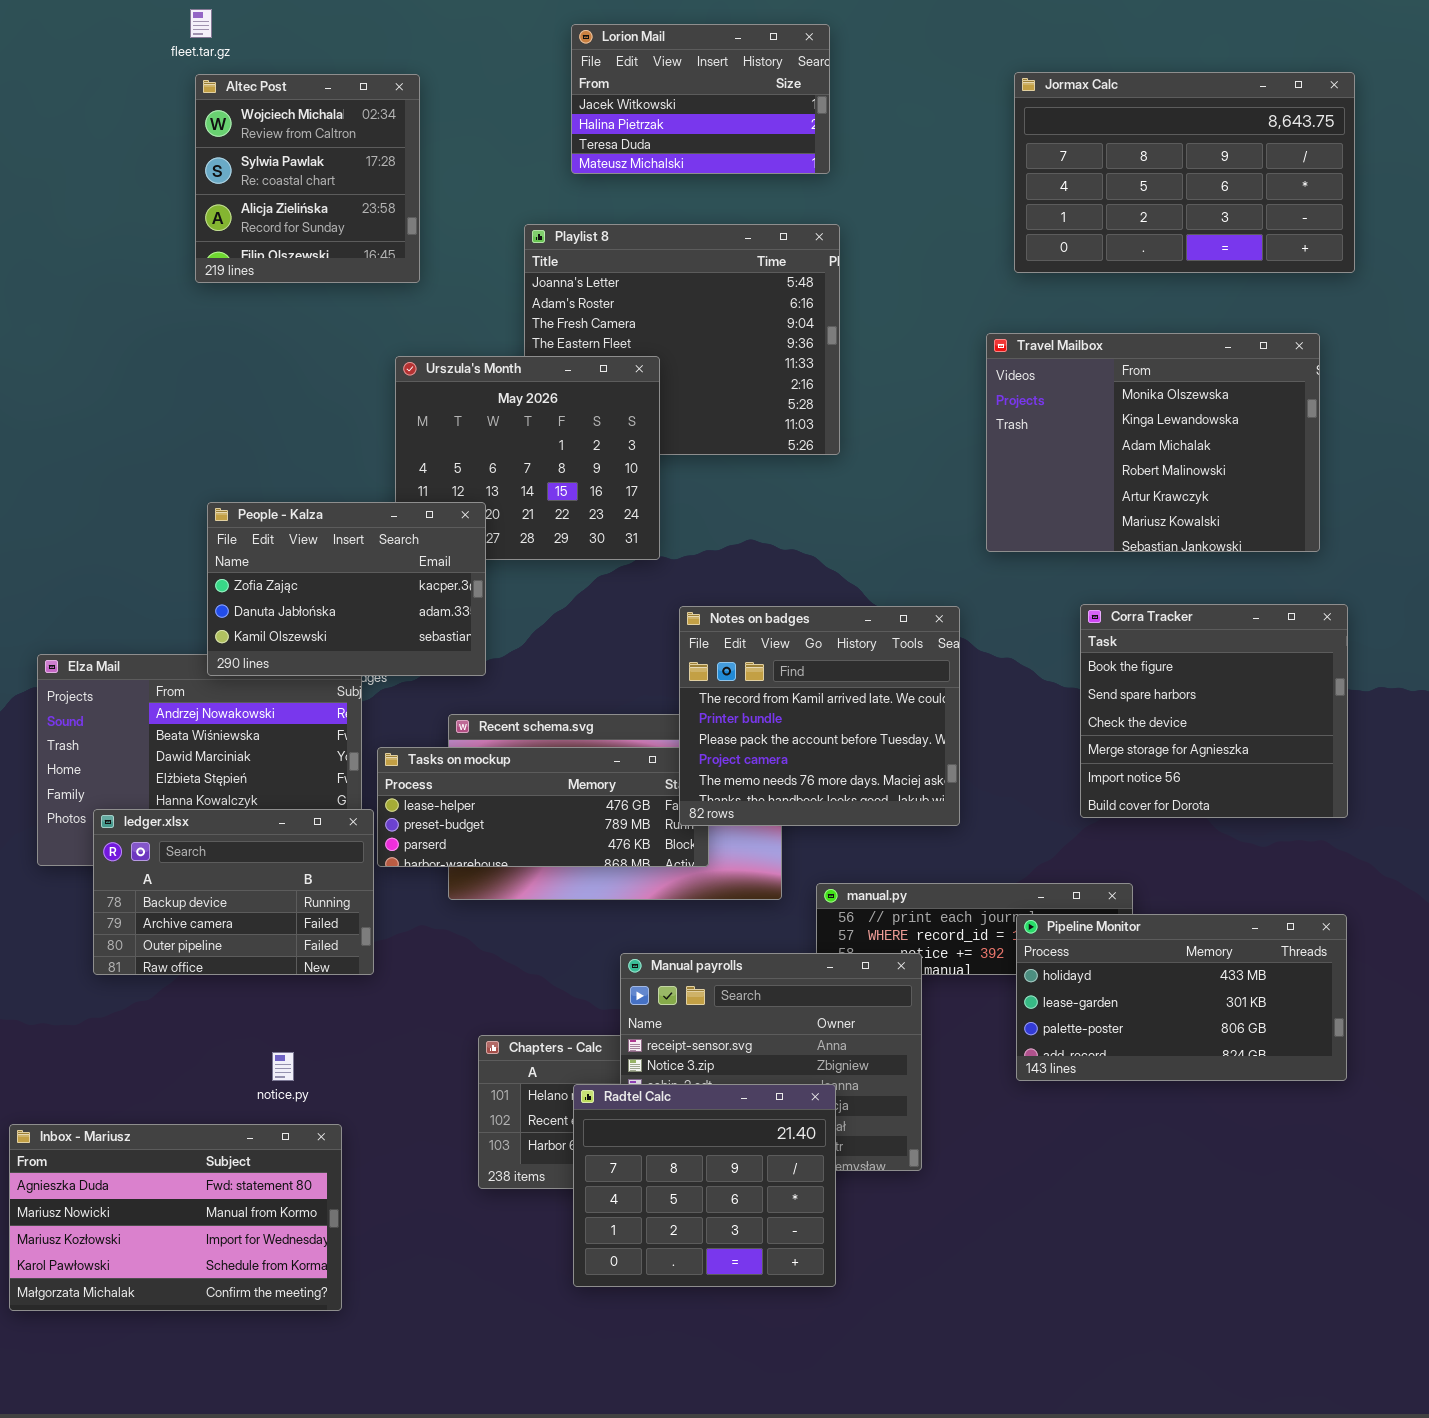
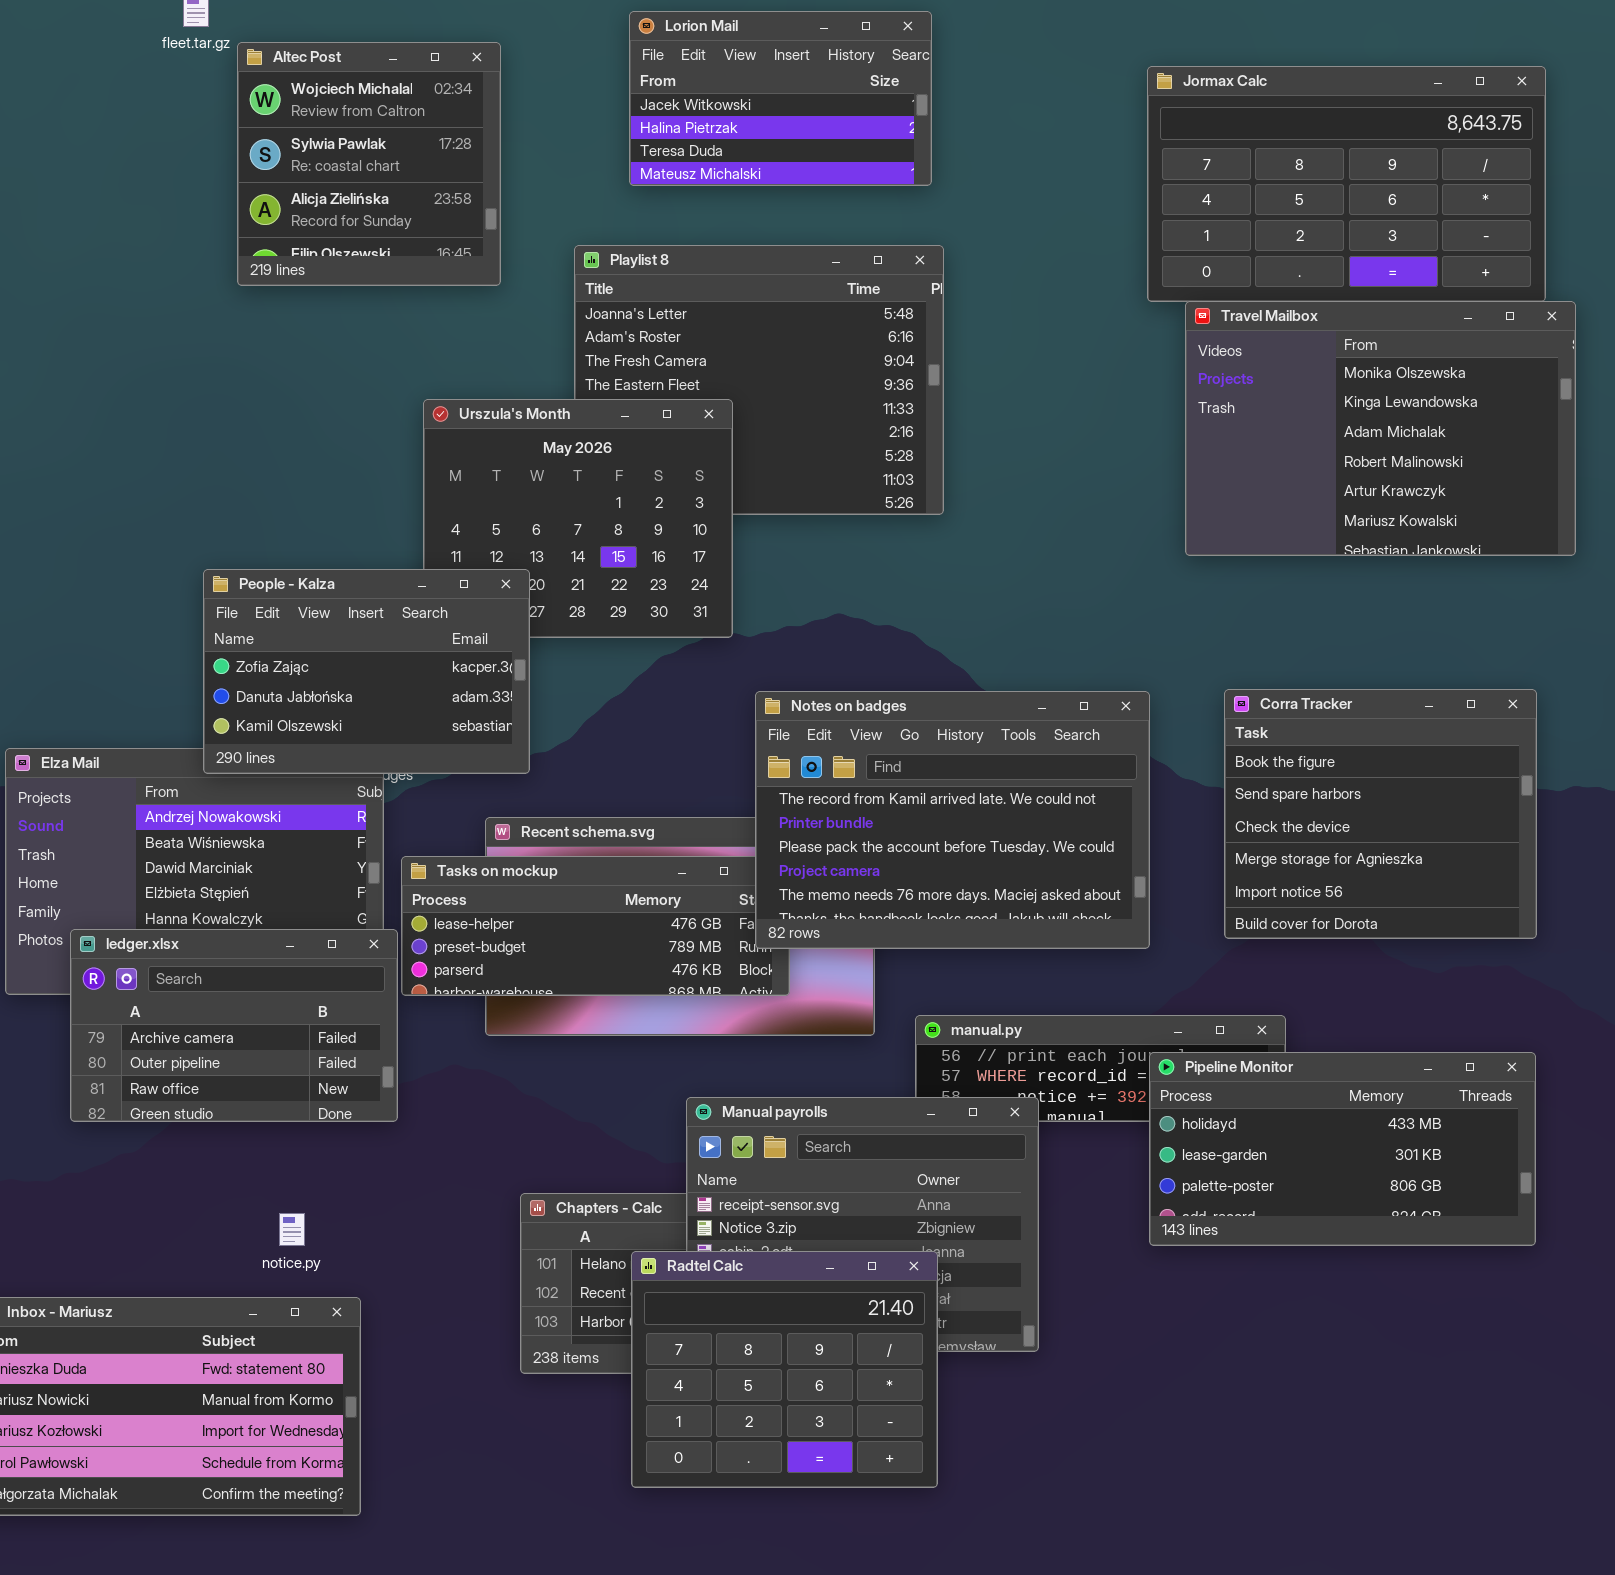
Altec Post: [195,74,420,283] -> [237,42,501,286], moved
Travel Mailbox: [986,333,1320,552] -> [1185,301,1576,556], moved
Notes on badges: [679,606,960,826] -> [755,691,1150,949], resized
ledger.xlsx: [93,809,374,975] -> [70,929,398,1122], scrolled down 1 row

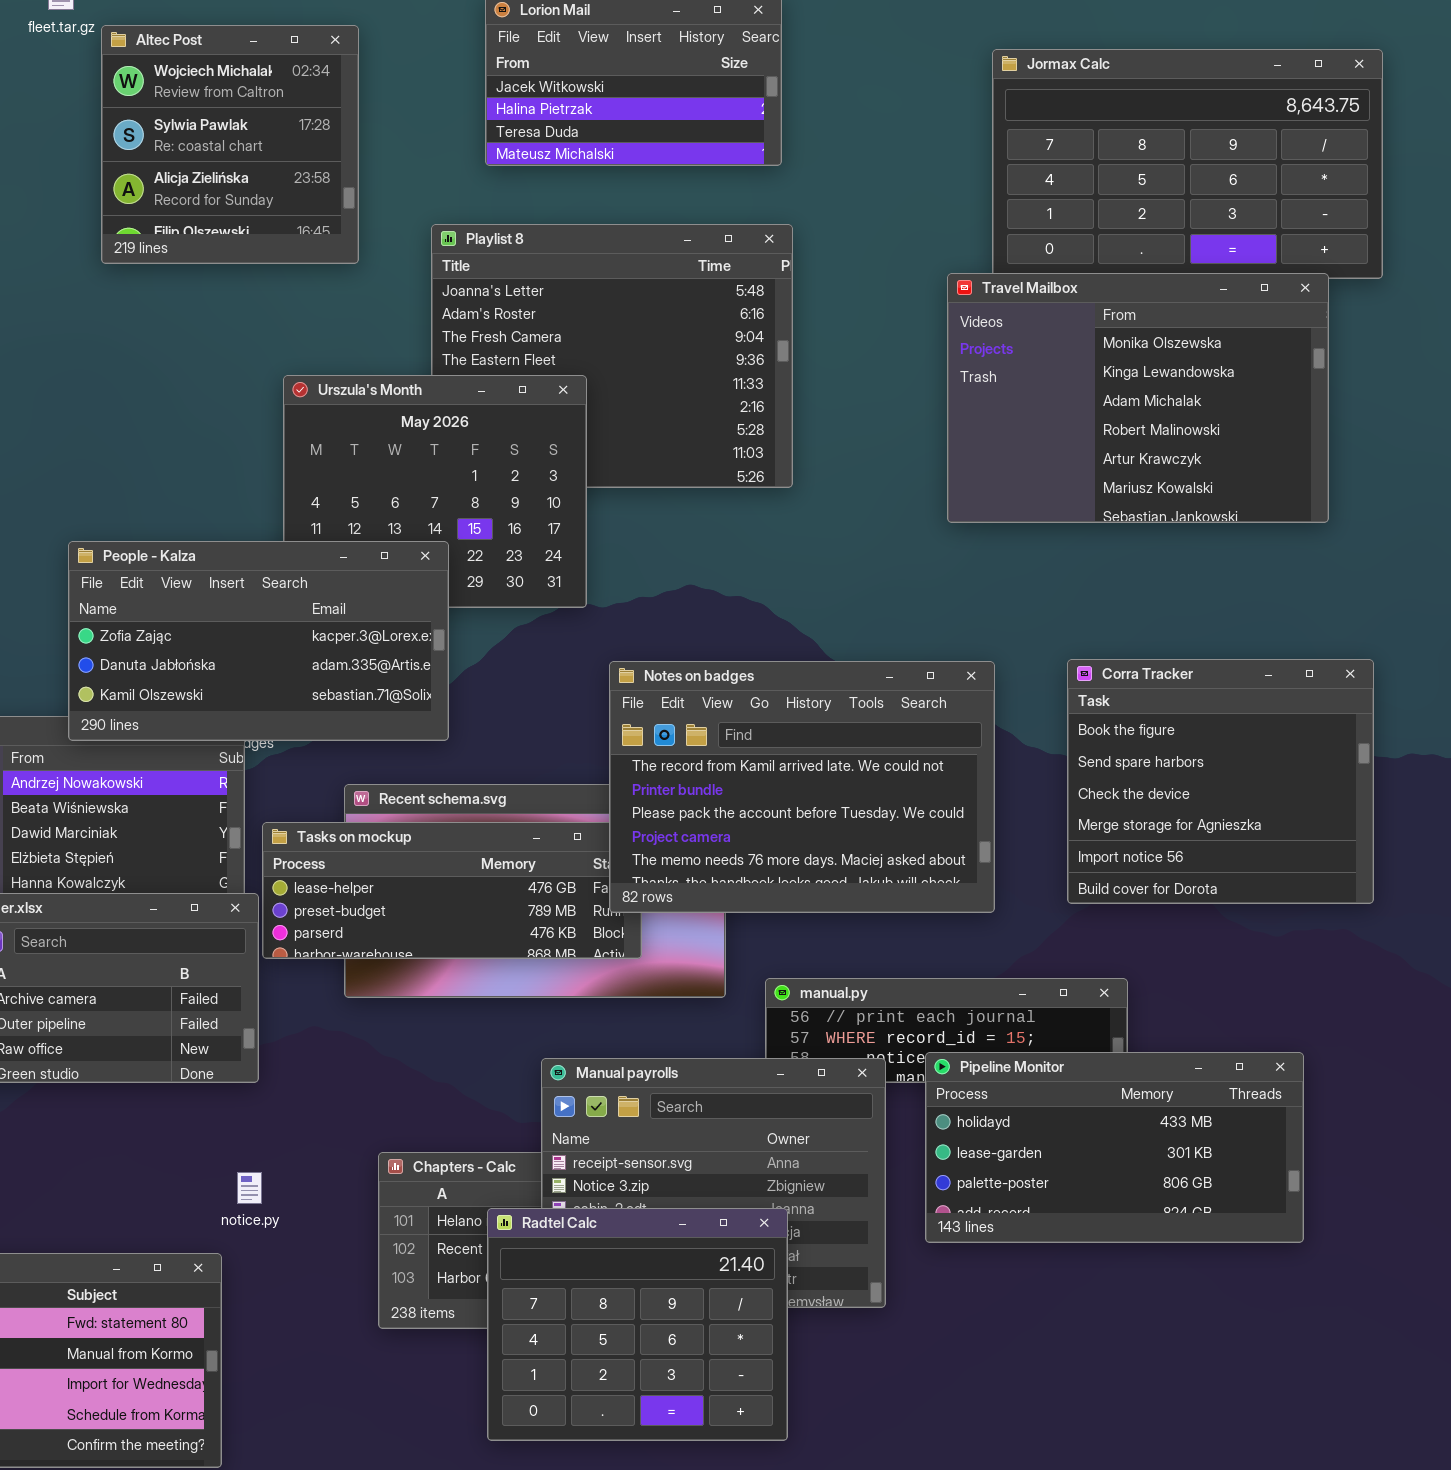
Travel Mailbox: [1185,301,1576,556] -> [947,273,1329,523], moved
People - Kalza: [203,569,530,774] -> [68,541,449,741], resized
Pipeline Monitor: [1149,1052,1536,1246] -> [925,1052,1304,1243], moved
notice.py: [279,1213,305,1246] -> [237,1172,262,1204], moved

